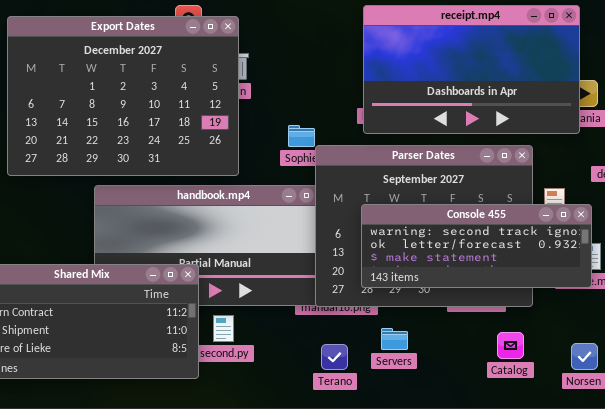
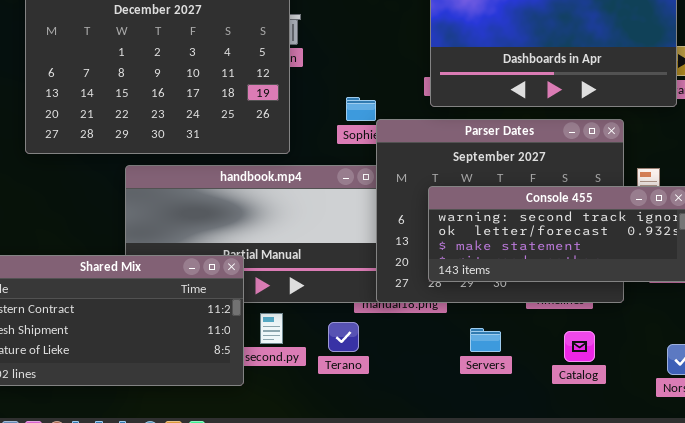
Servers: [381,328,408,350] -> [470,328,501,352], moved
Catalog: [497,332,524,359] -> [564,331,595,362], moved
Terano: [321,344,348,370] -> [328,322,359,352], moved

